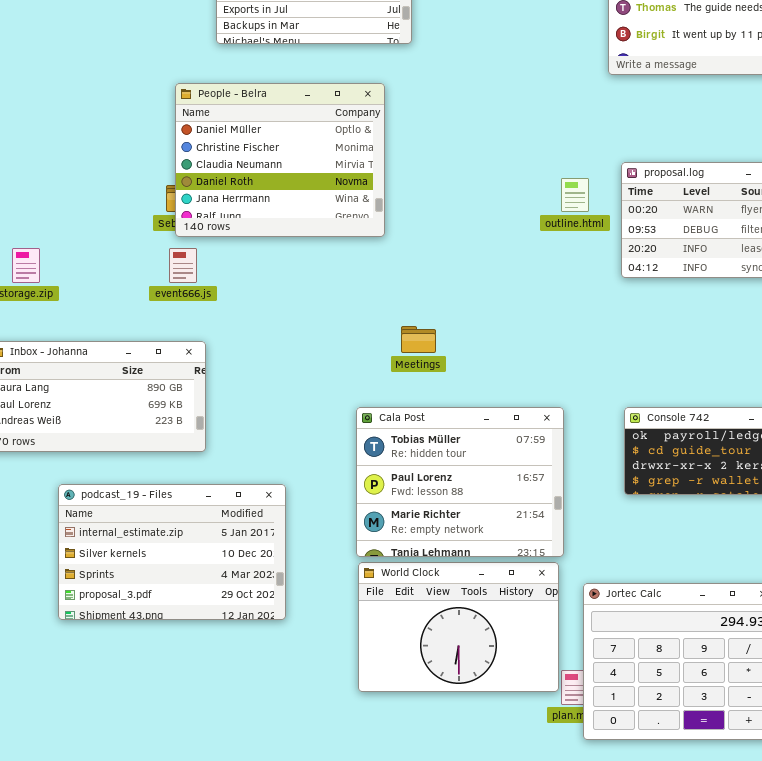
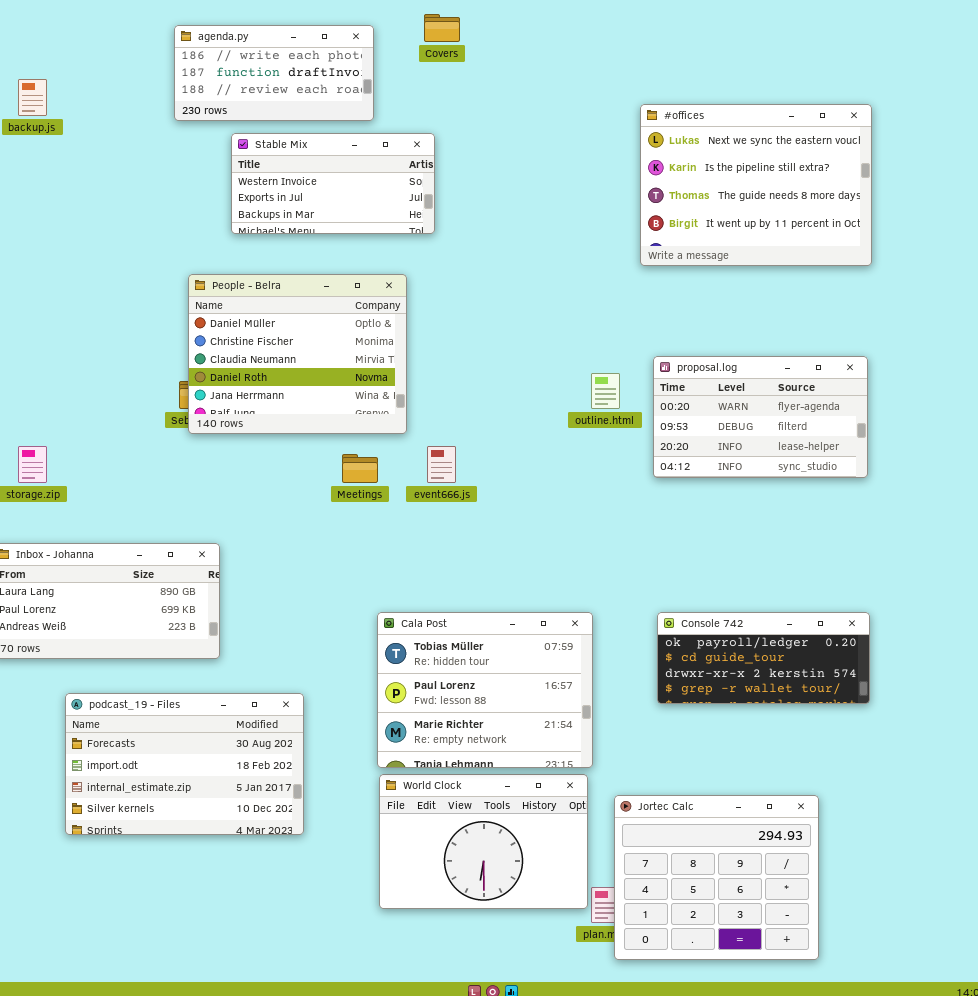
event666.js: [169,248,197,283] -> [427,446,456,483], moved
Meetings: [401,326,436,353] -> [342,454,378,483], moved
podcast_19 - Files: [58,484,286,620] -> [65,693,304,835], scrolled up 2 rows

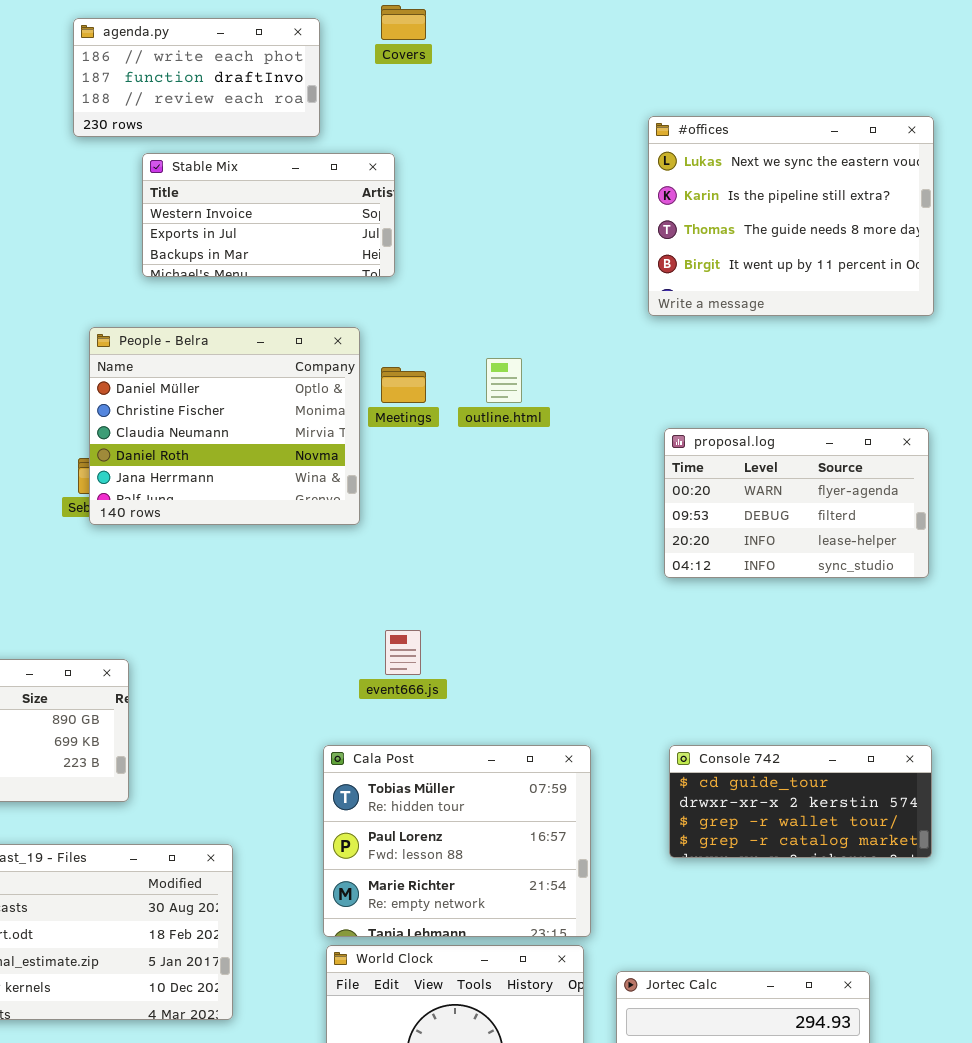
outline.html: [591,373,620,409] -> [486,358,522,403], moved
event666.js: [427,446,456,483] -> [385,630,421,675], moved
Meetings: [342,454,378,483] -> [381,367,426,403], moved
Console 742: [657,612,870,704] -> [669,745,932,858], scrolled down 1 row

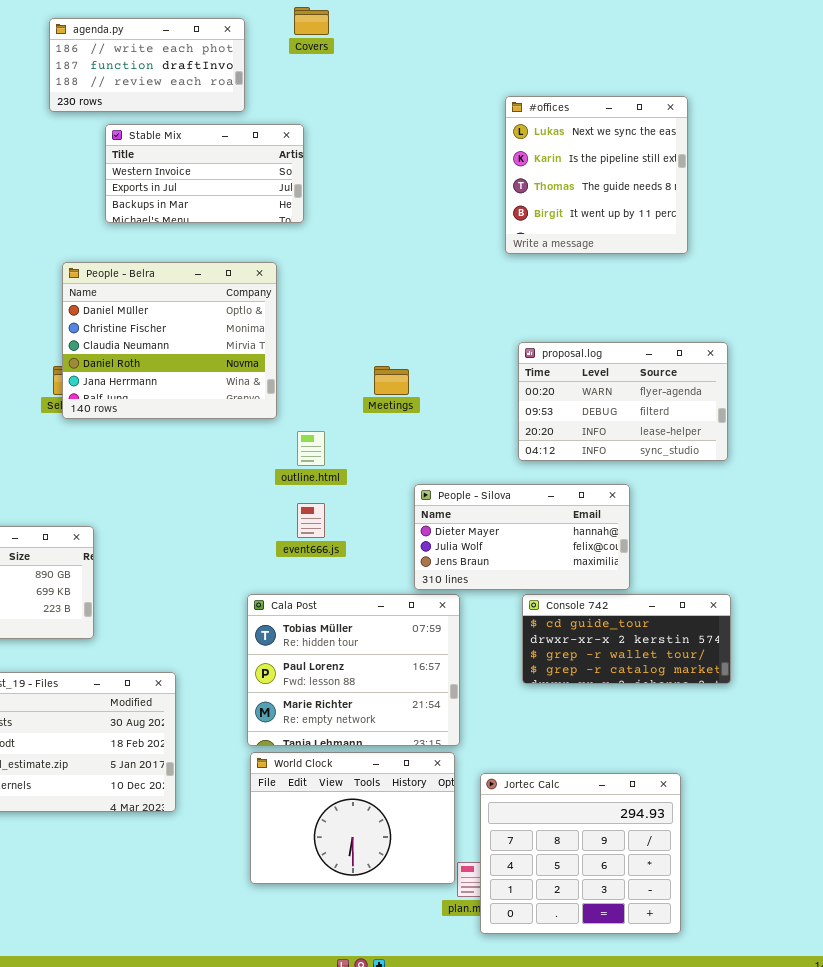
#offices: [648,116,934,316] -> [505,96,688,254], resized
outline.html: [486,358,522,403] -> [297,431,325,466], moved
Meetings: [381,367,426,403] -> [374,366,409,395], moved
People - Silova: none -> [414,484,630,590], opened

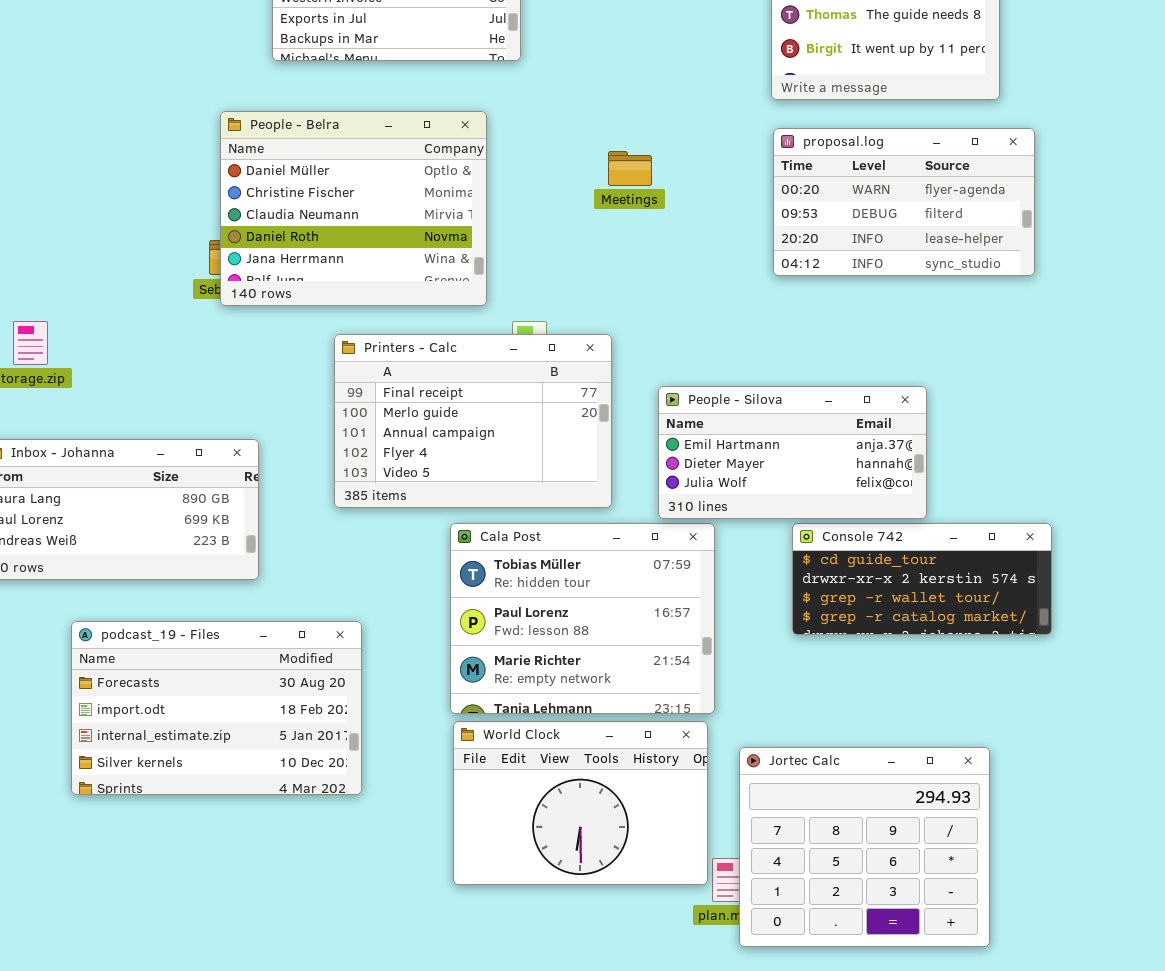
proposal.log: [518,342,728,461] -> [773,128,1035,276], moved
Meetings: [374,366,409,395] -> [608,151,652,186], moved
Printers - Calc: none -> [334,334,612,508], opened
People - Silova: [414,484,630,590] -> [658,386,927,519], scrolled up 1 row

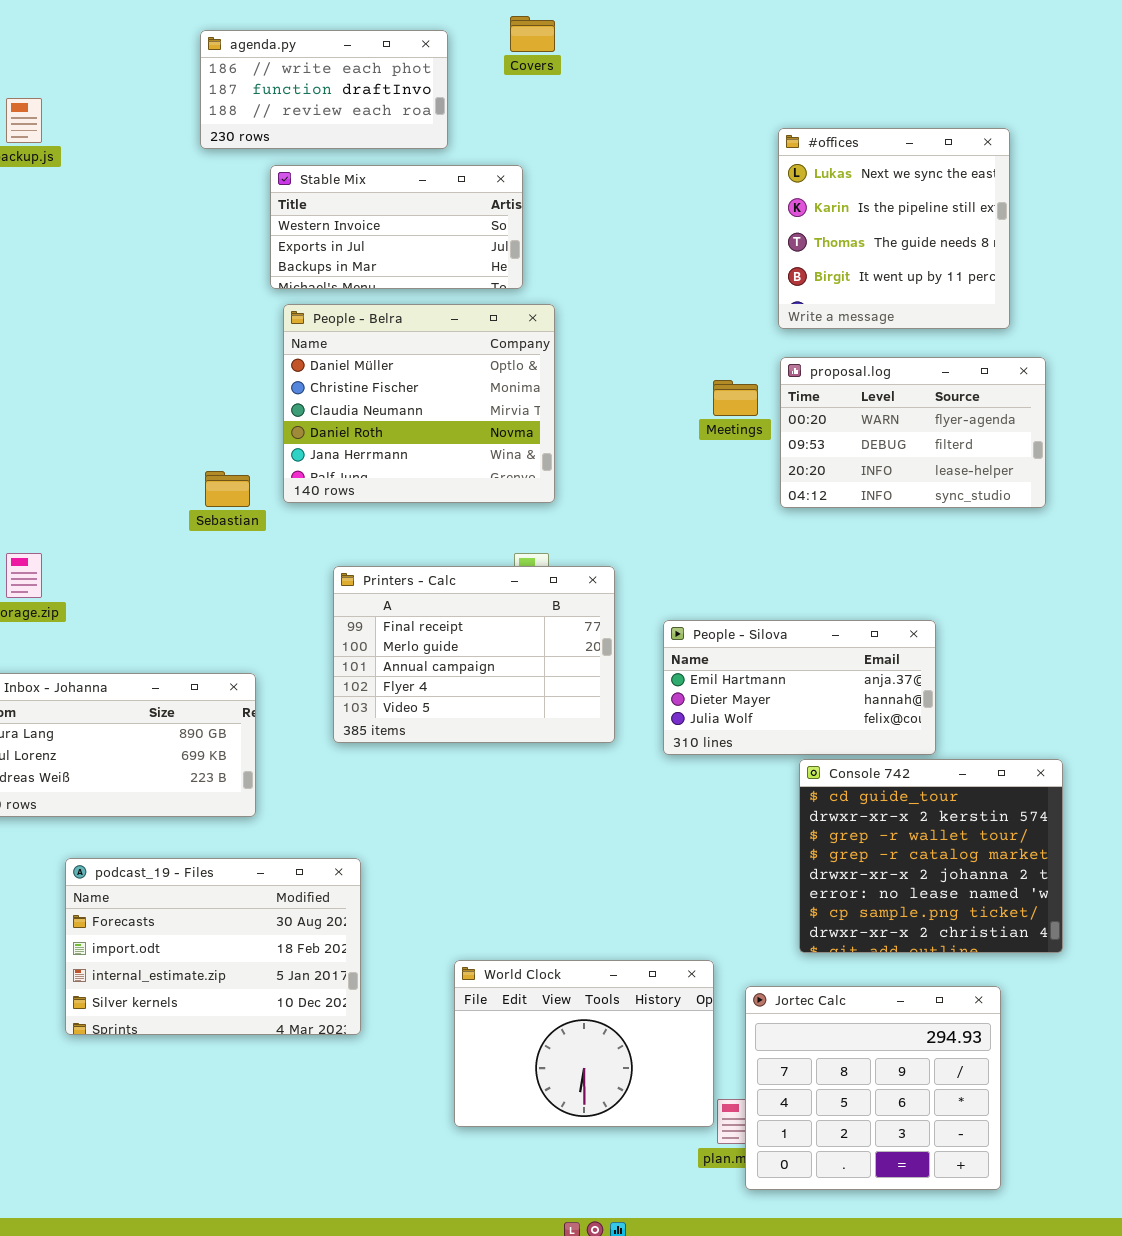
People - Belra: [220,111,487,306] -> [283,304,555,503], moved
Meetings: [608,151,652,186] -> [713,380,758,416], moved
Cala Post: [450,523,715,714] -> none, closed
Console 742: [792,523,1052,635] -> [799,759,1063,953], resized

